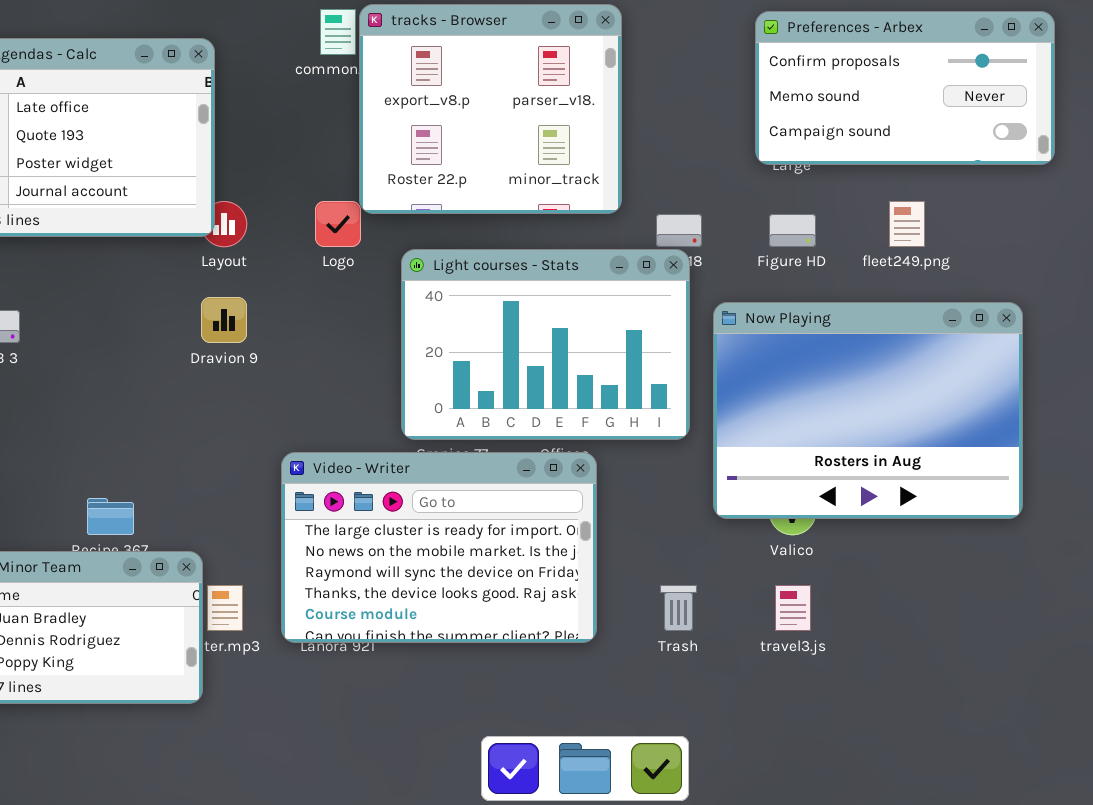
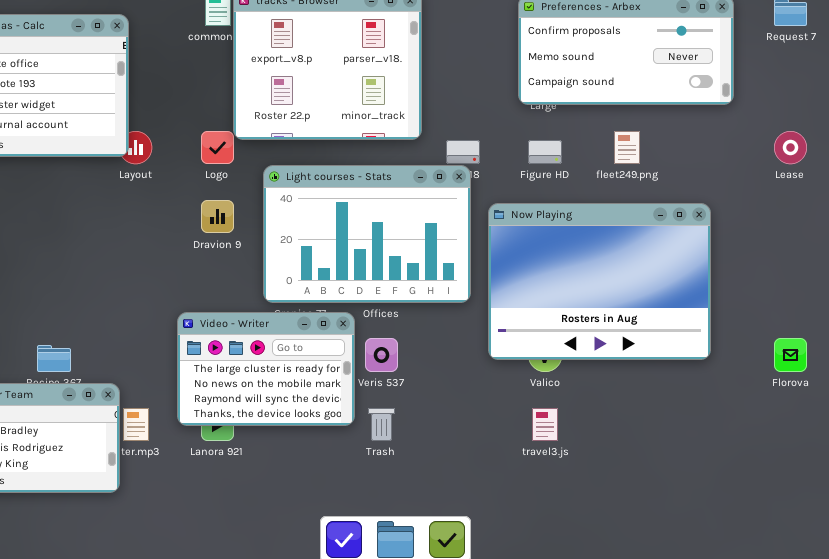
Dravion 9: [201,297,247,343] -> [201,200,234,233], moved
Video - Writer: [281,452,597,643] -> [177,312,355,426], resized
Trash: [660,585,697,631] -> [368,408,395,441], moved

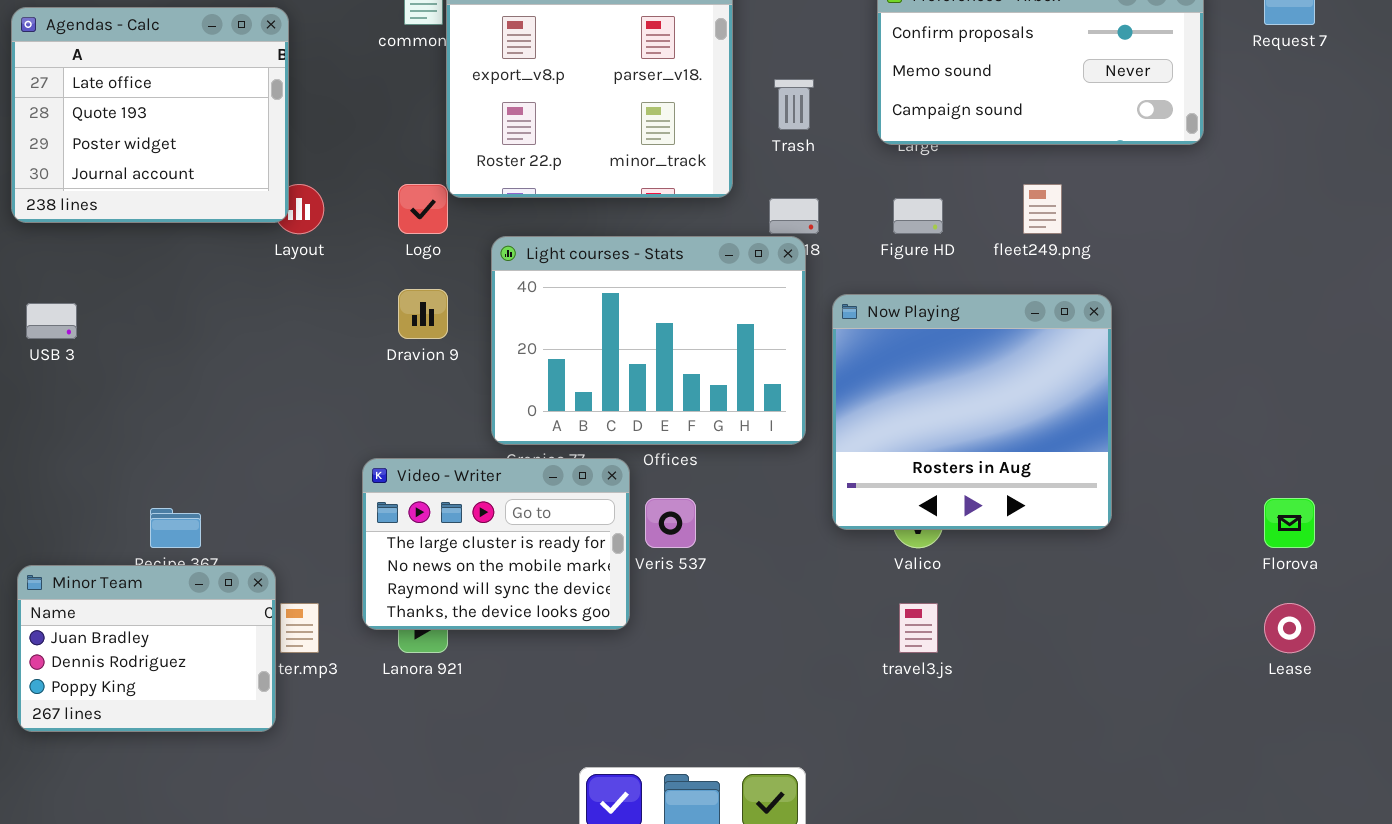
Lease: [774,131,807,164] -> [1264,603,1315,653], moved
Now Playing: [488,203,711,360] -> [832,294,1112,530], resized
Trash: [368,408,395,441] -> [774,79,814,130], moved

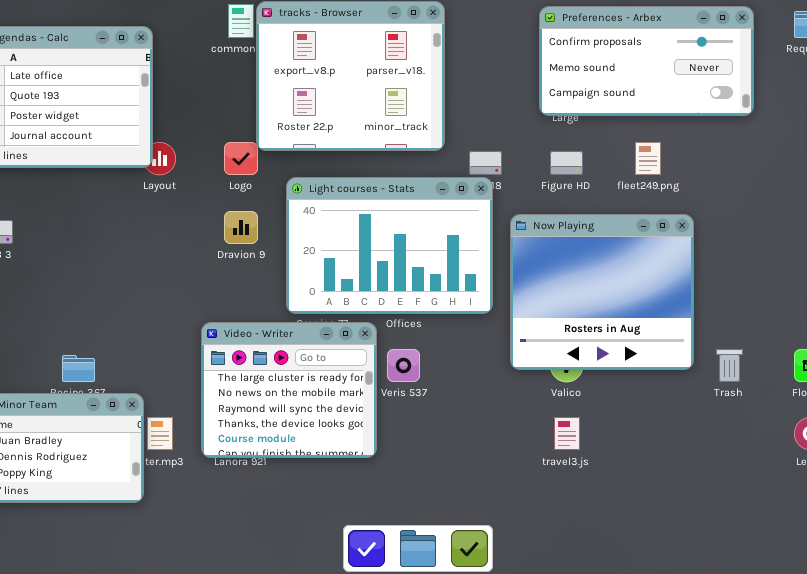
Trash: [774,79,814,130] -> [716,349,743,382], moved
Video - Writer: [362,458,630,630] -> [201,322,377,458], resized

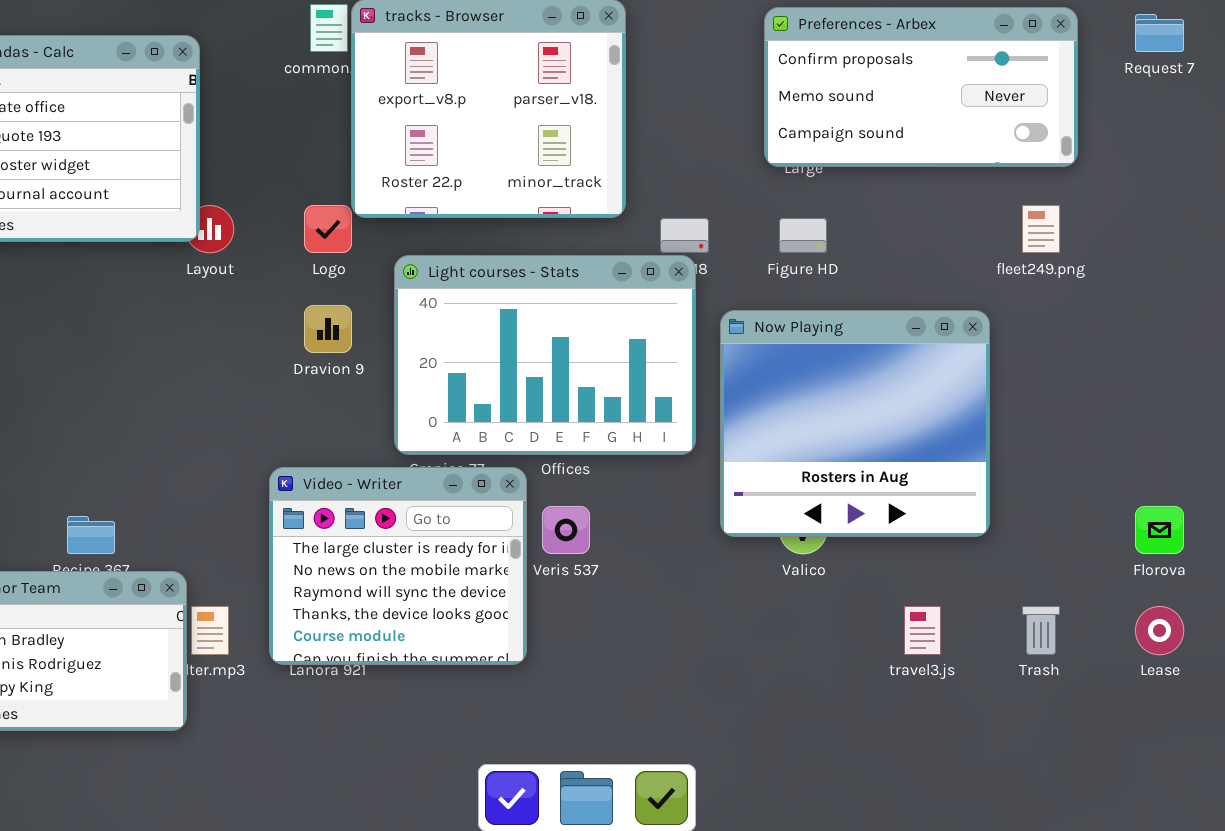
fleet249.png: [635,142,661,175] -> [1022,205,1060,253], moved
Trash: [716,349,743,382] -> [1022,606,1060,655], moved
travel3.js: [554,417,580,450] -> [904,606,941,655], moved

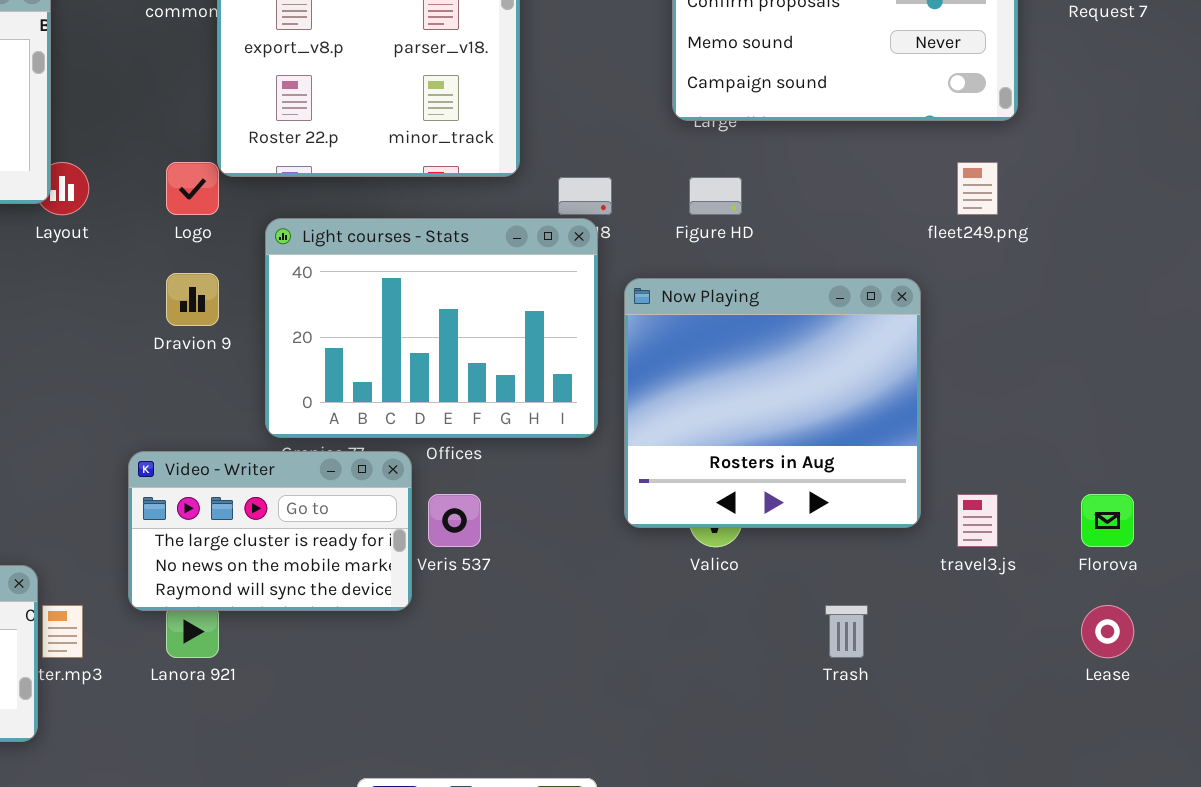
Video - Writer: [269,467,527,665] -> [128,451,412,611], resized
travel3.js: [904,606,941,655] -> [957,494,998,547], moved
Trash: [1022,606,1060,655] -> [825,605,868,658], moved

